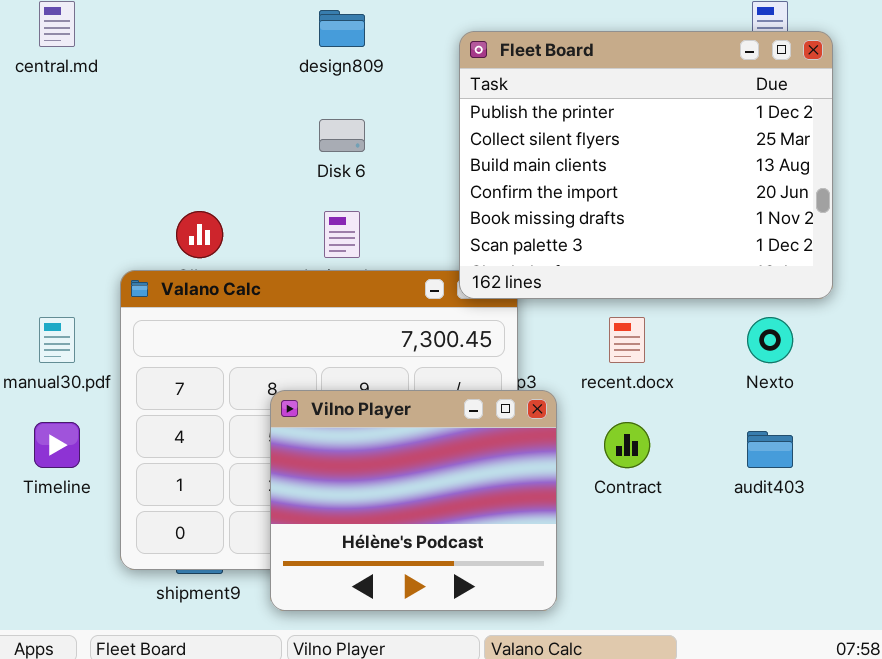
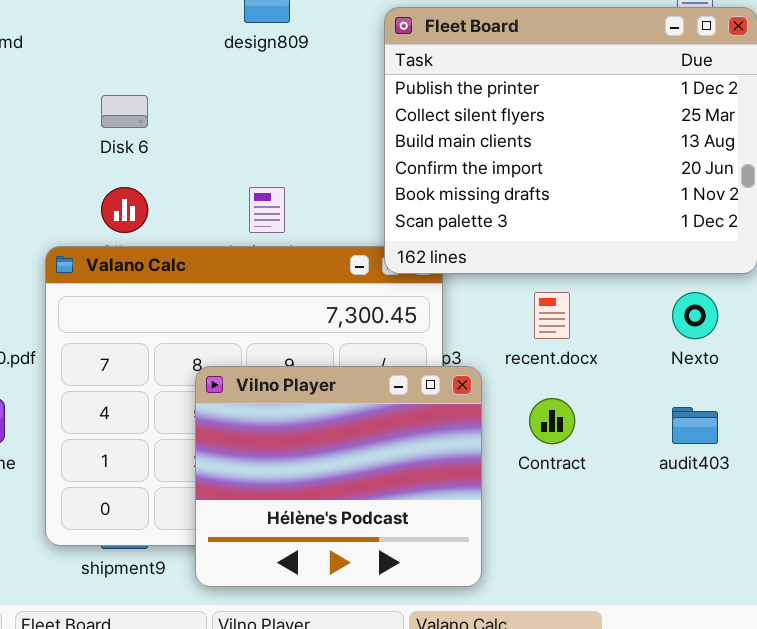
Disk 6: [319,119,365,152] -> [101,95,148,128], moved

